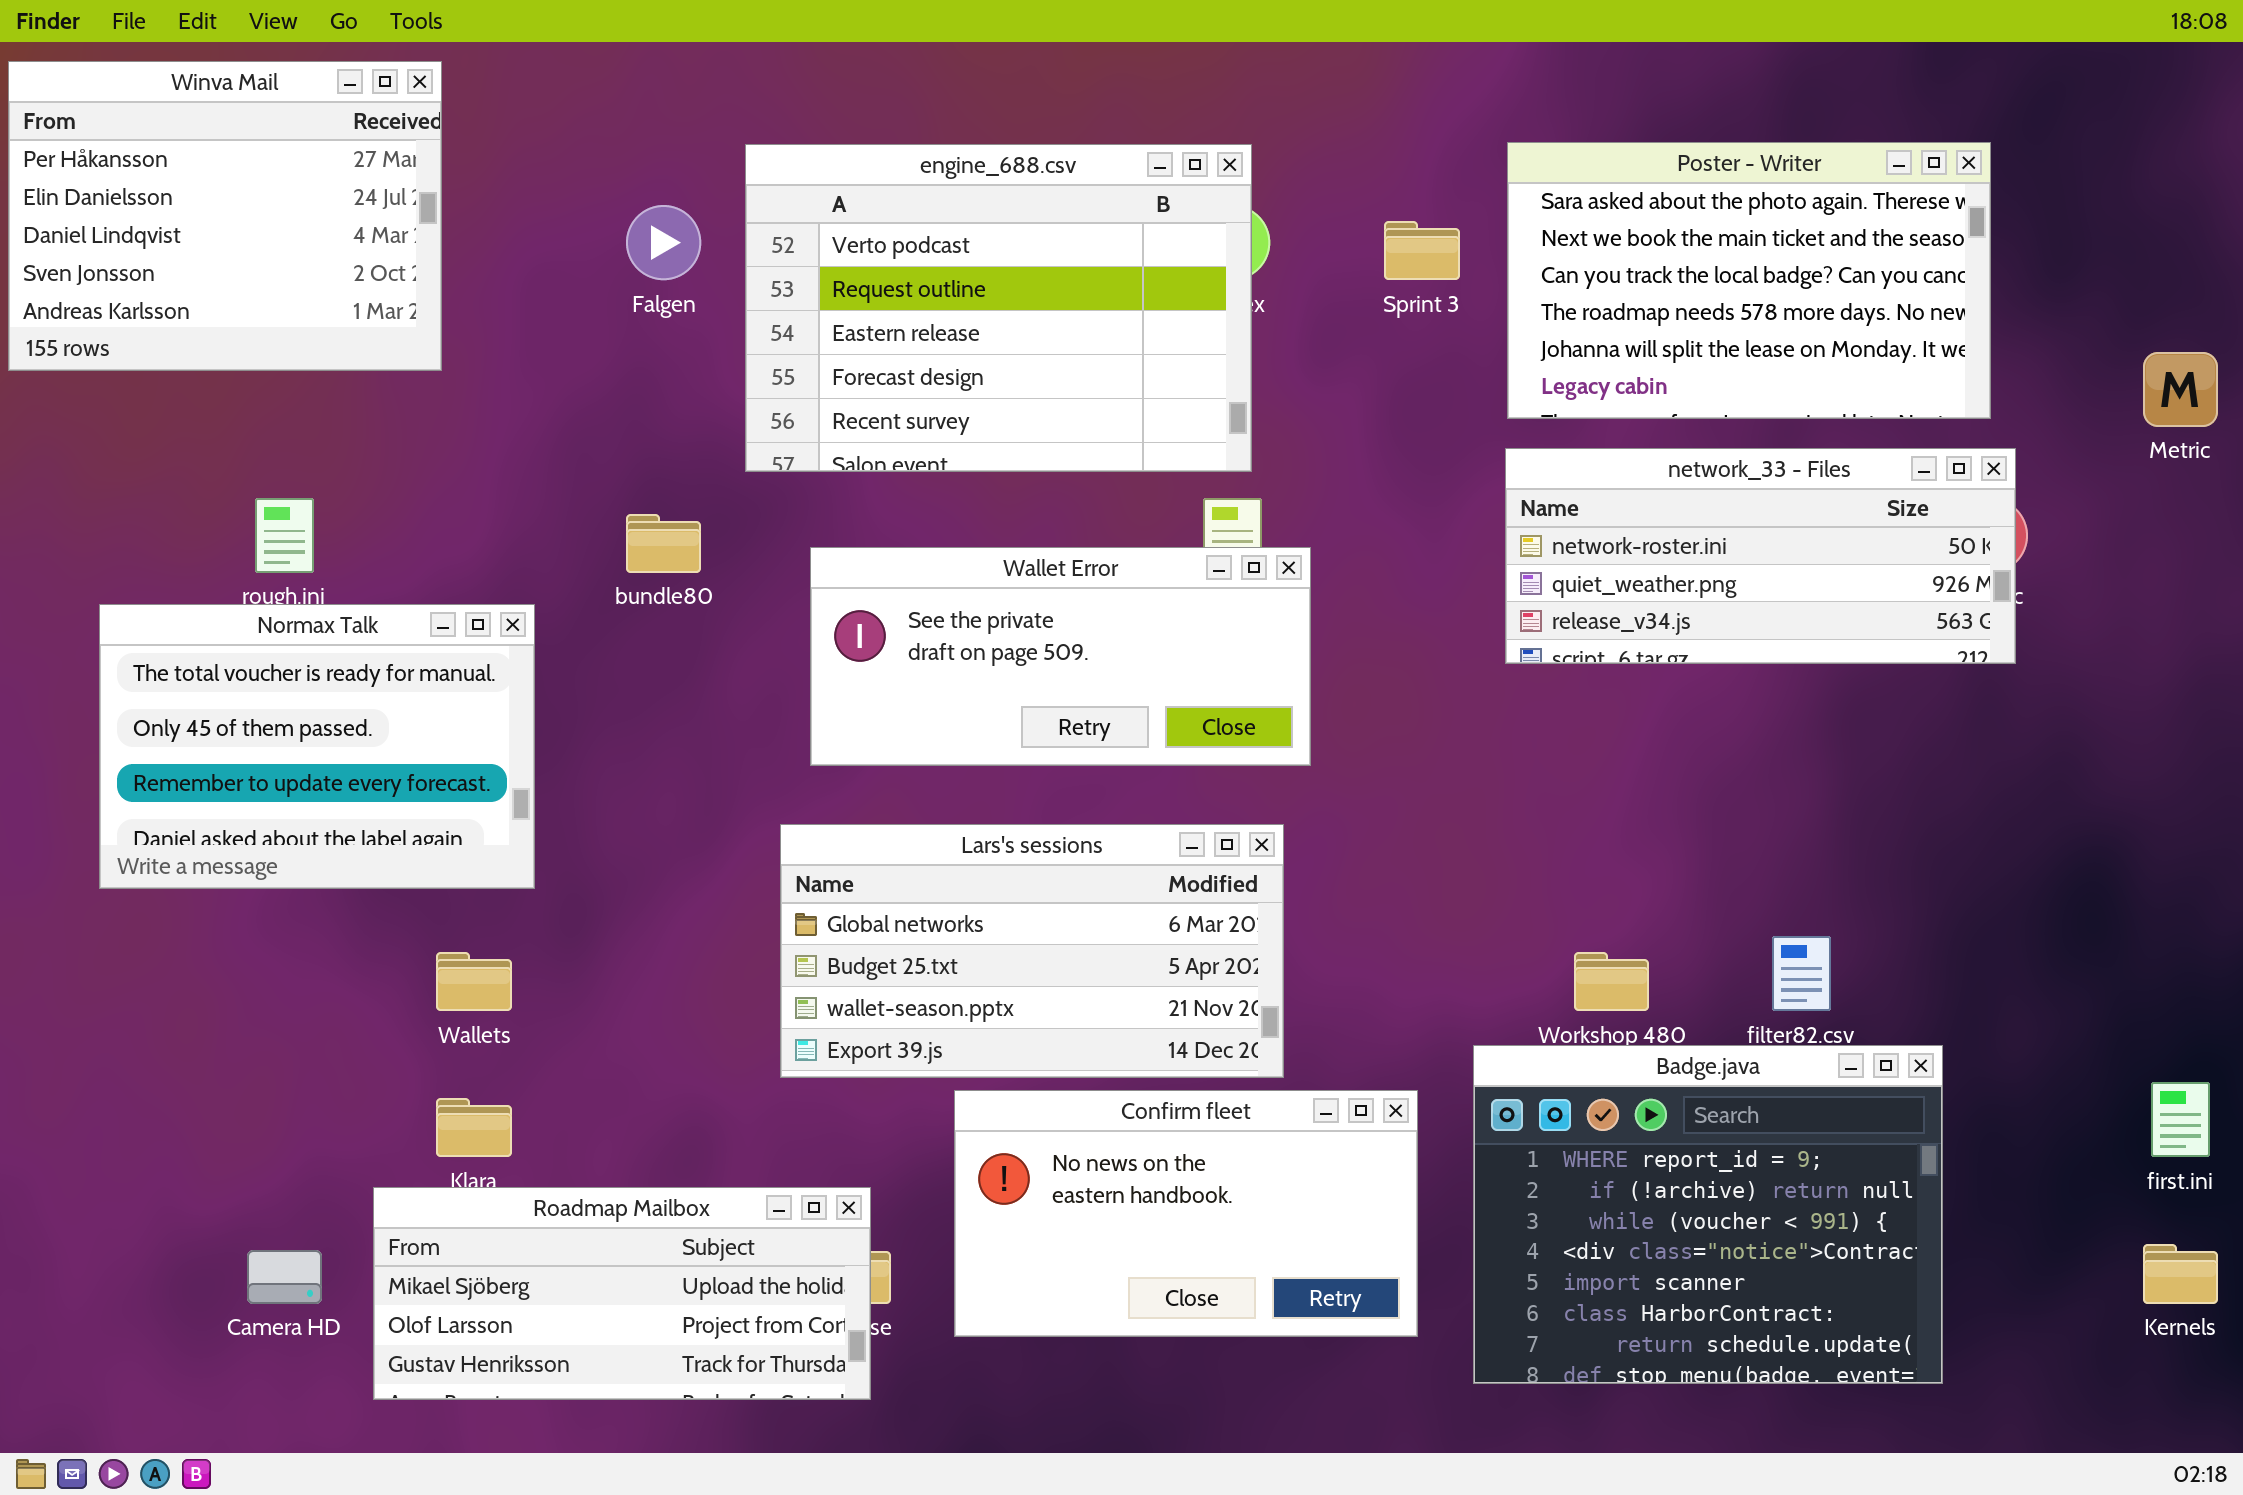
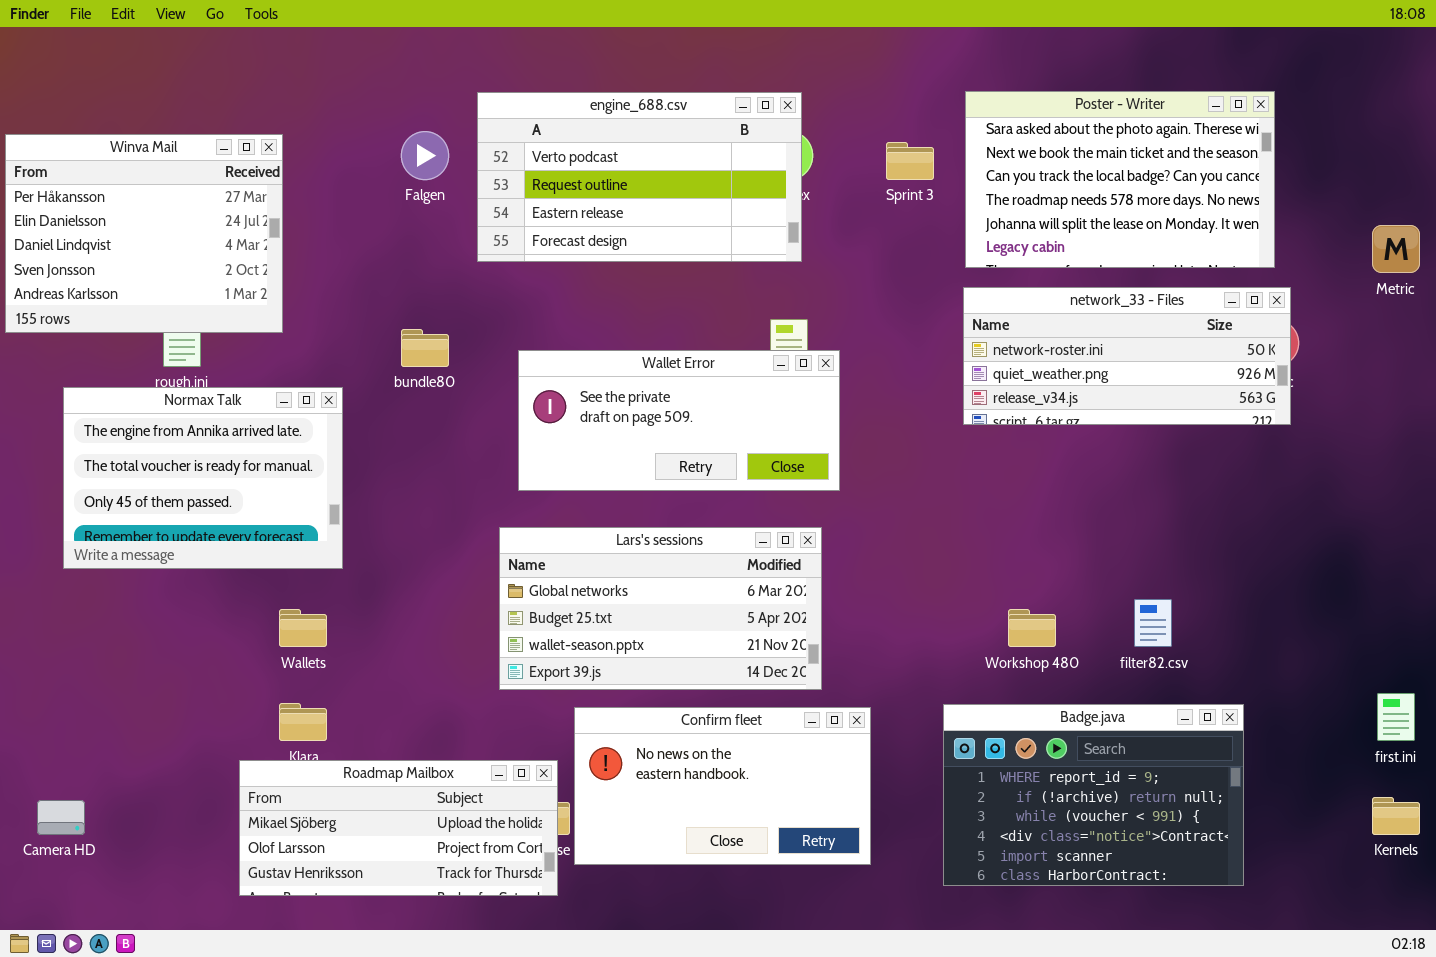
Winva Mail: [8,61,442,371] -> [5,134,283,333], moved
engine_688.csv: [745,144,1252,472] -> [477,92,802,262], resized
Normax Talk: [99,604,535,889] -> [63,387,343,569], scrolled up 1 row
Badge.java: [1473,1045,1943,1384] -> [943,704,1244,886], resized
Confirm fleet: [954,1090,1418,1337] -> [574,707,871,865], moved
Camera HD: [247,1250,322,1304] -> [37,800,85,835], moved

